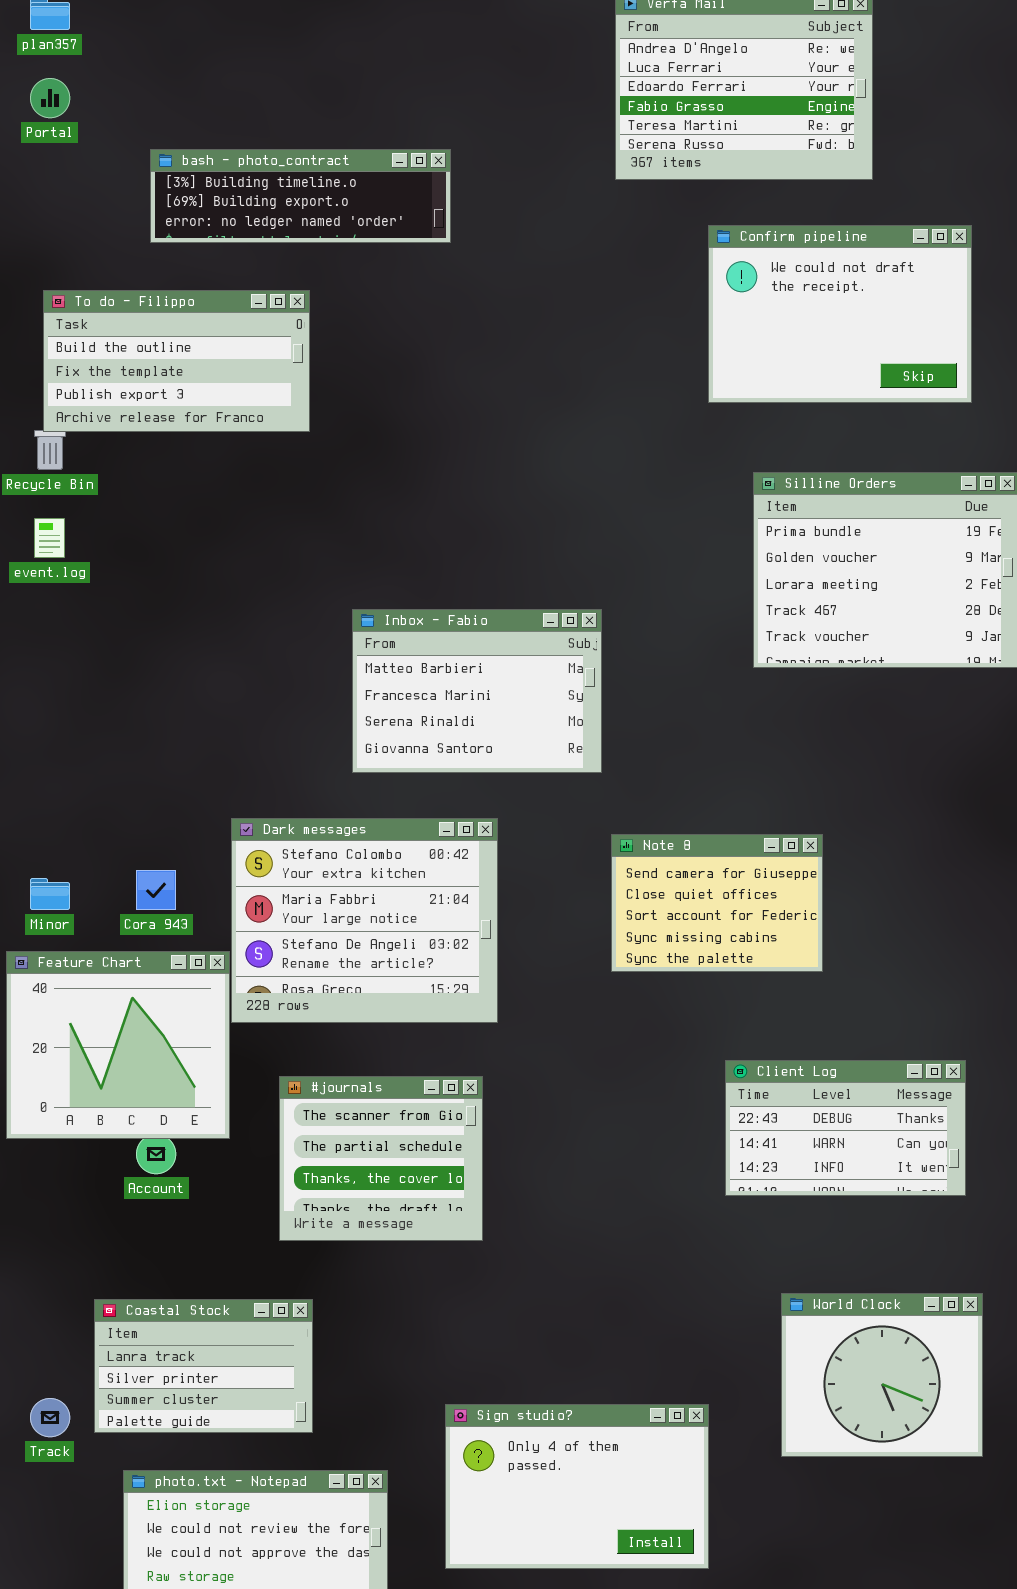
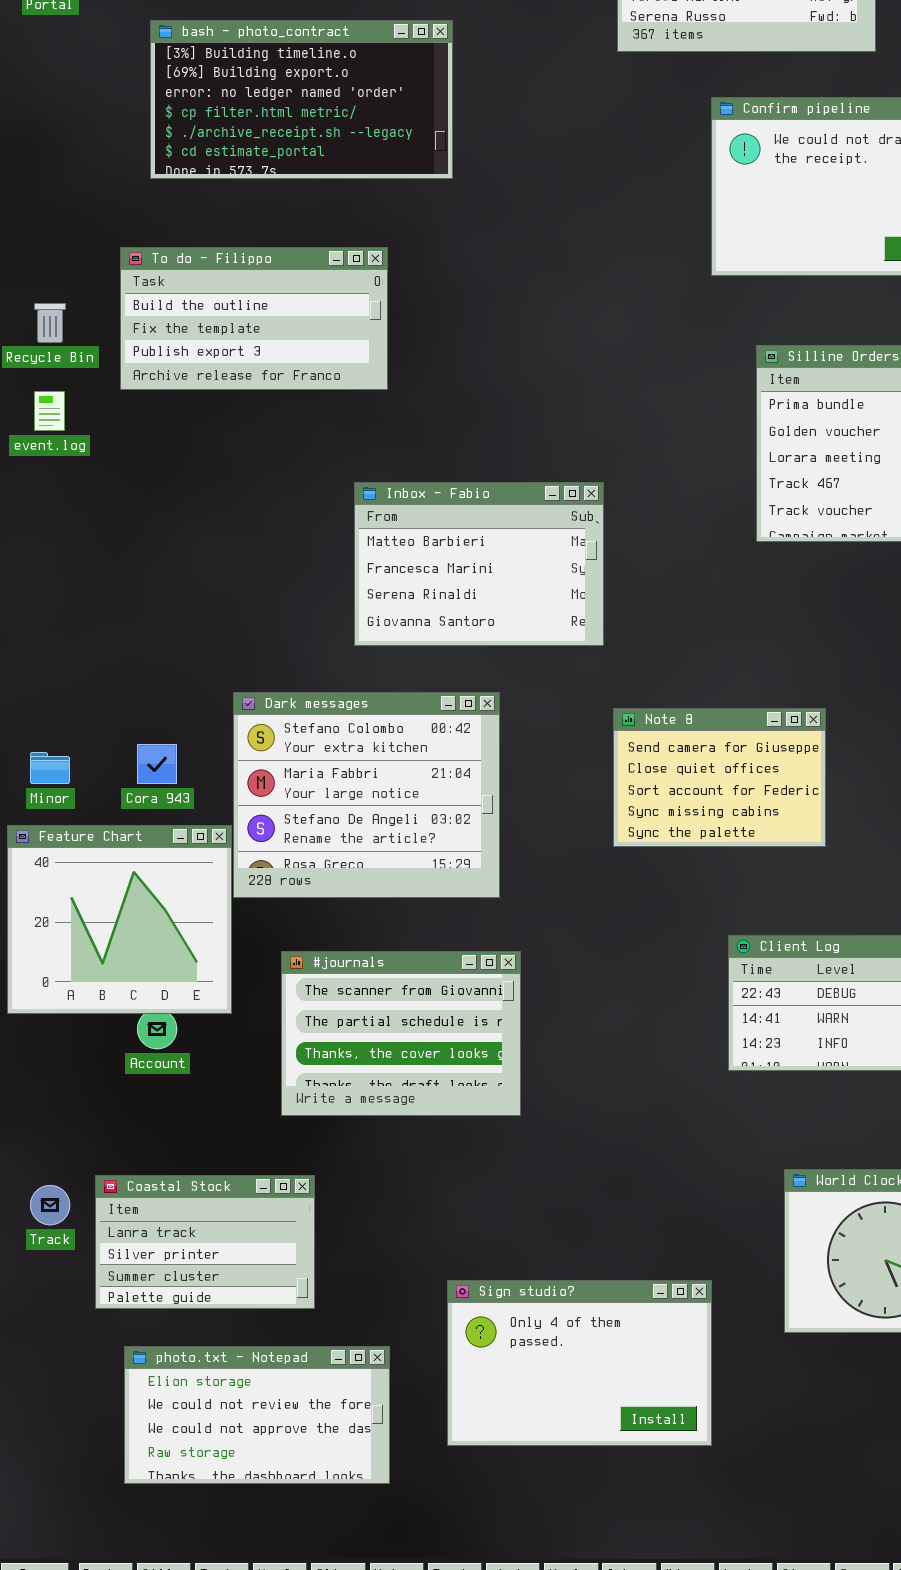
bash - photo_contract: [150,149,451,243] -> [150,20,453,179], resized
To do - Filippo: [43,290,310,432] -> [120,247,388,390], moved
#journals: [279,1076,483,1241] -> [281,951,521,1116], resized
Track: [30,1398,70,1437] -> [30,1185,70,1225], moved

